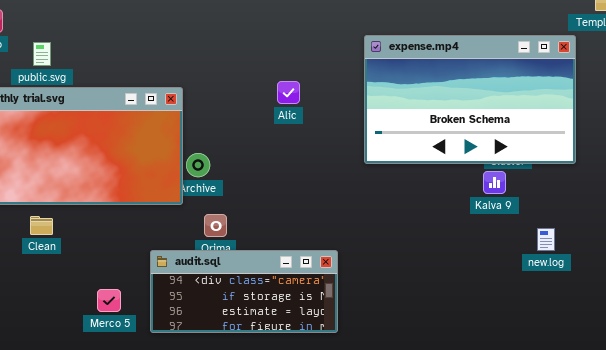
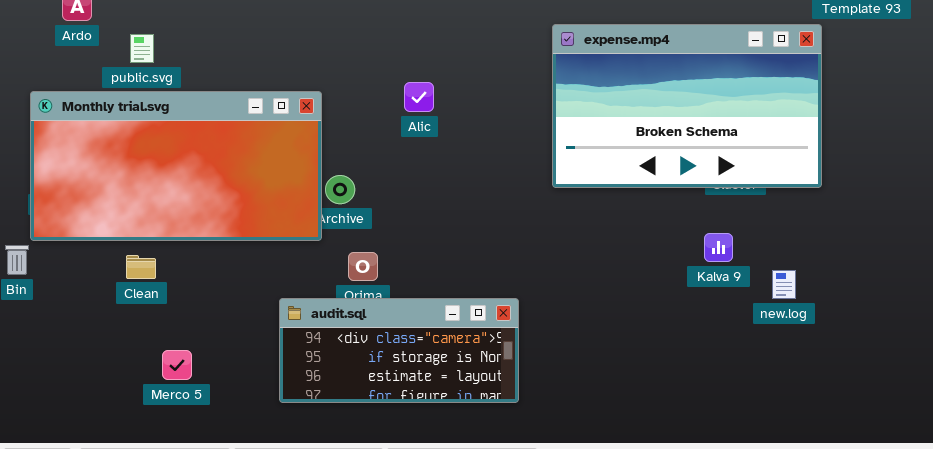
Alic: [277,81,300,104] -> [404,82,434,112], moved
Kalva 9: [483,171,506,194] -> [704,233,733,262], moved
Merco 5: [97,289,121,312] -> [162,350,192,380], moved

